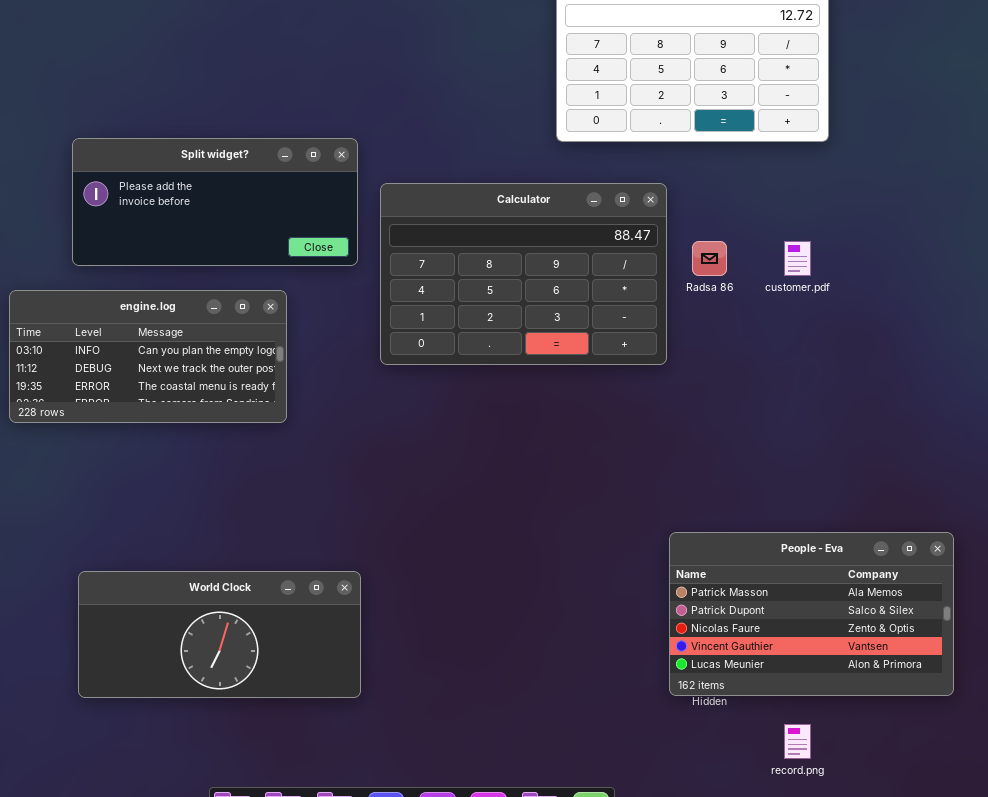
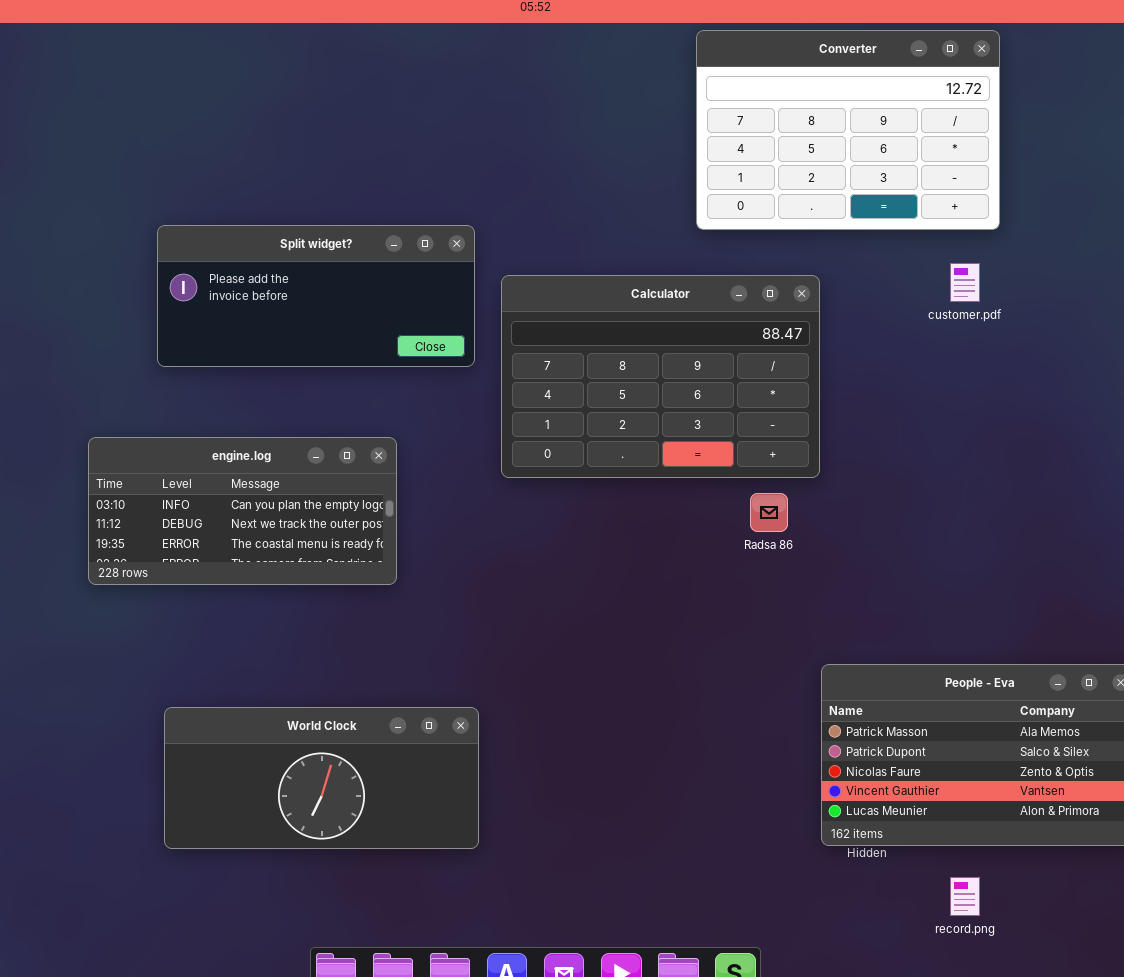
Radsa 86: [692,241,727,276] -> [750,493,788,532], moved
customer.pdf: [784,241,811,276] -> [950,263,980,302], moved
engine.log: [9,290,287,423] -> [88,437,397,585], moved

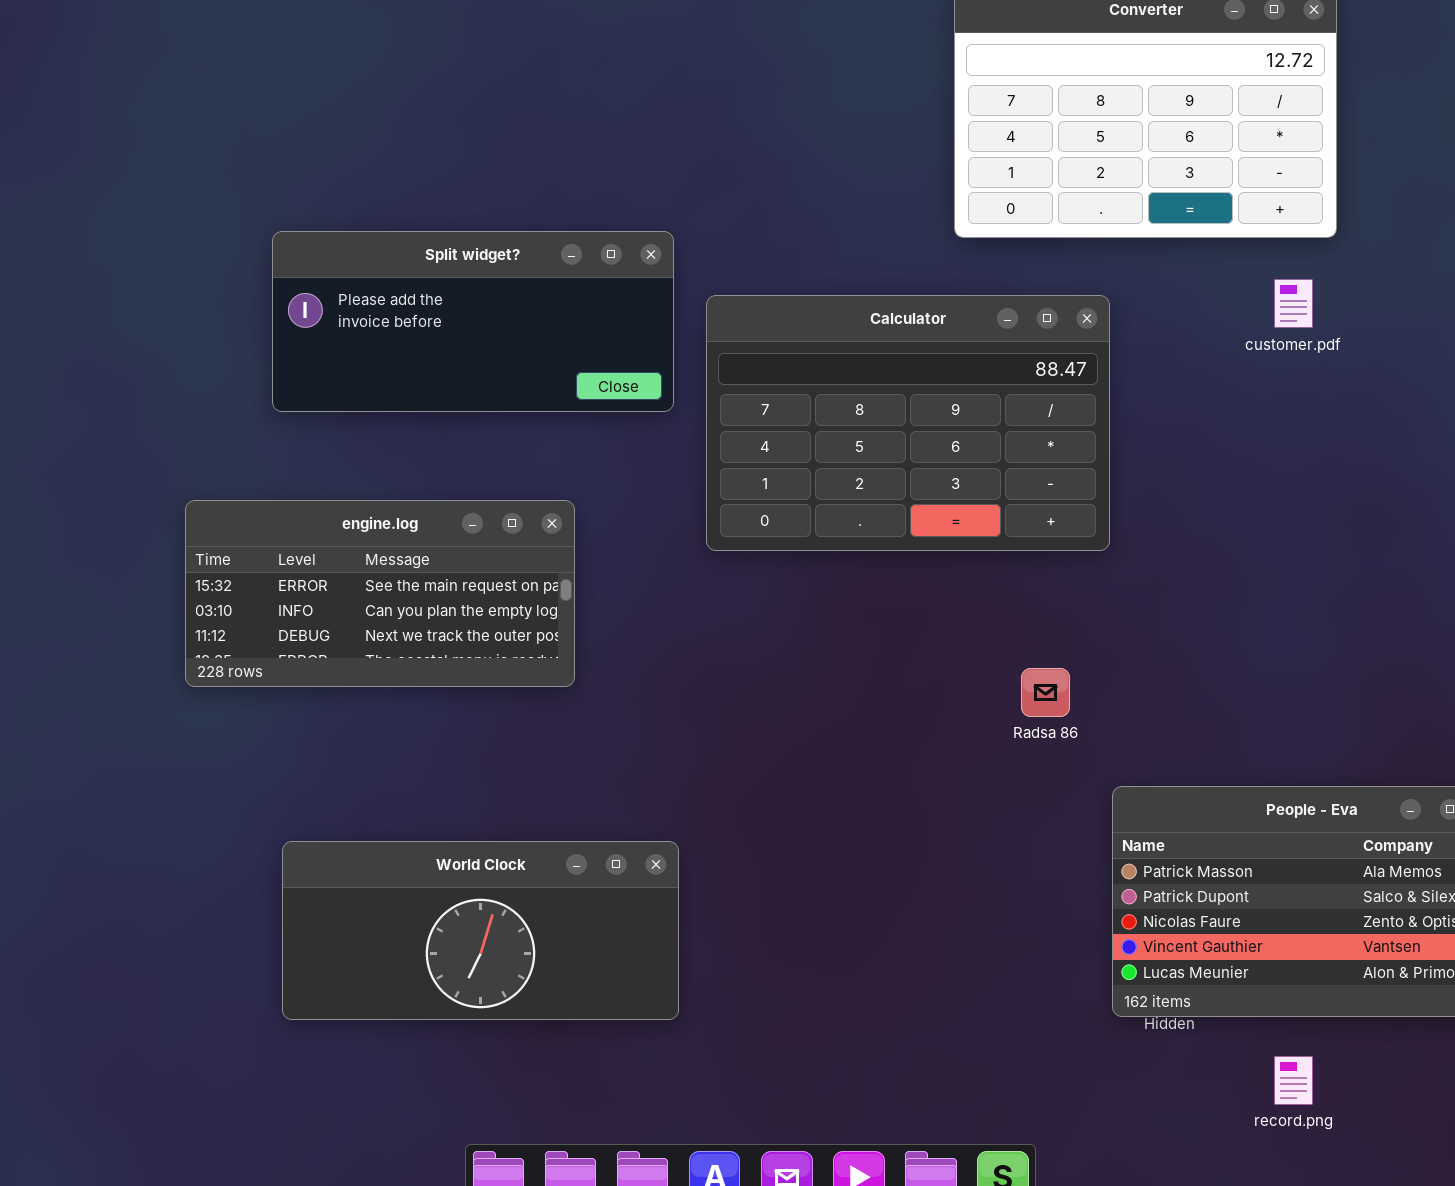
engine.log: [88,437,397,585] -> [185,500,575,687], scrolled up 1 row
Radsa 86: [750,493,788,532] -> [1021,668,1070,717], moved

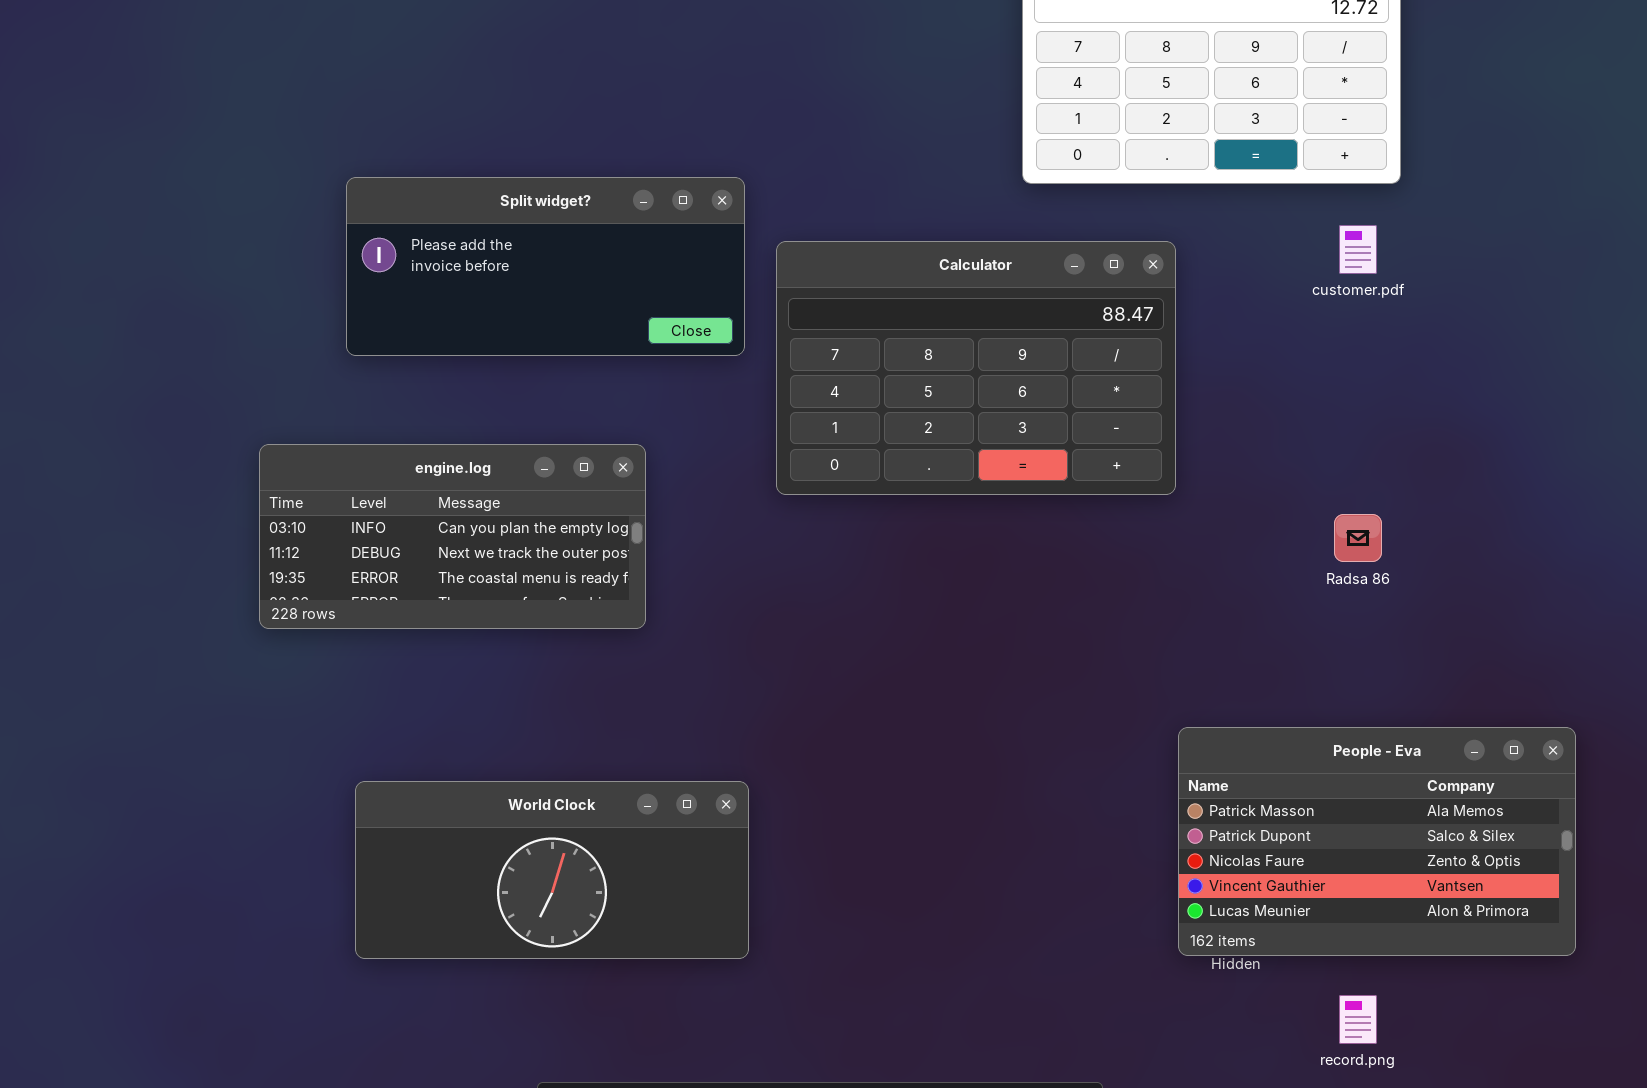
engine.log: [185,500,575,687] -> [259,444,646,629], scrolled down 1 row
Radsa 86: [1021,668,1070,717] -> [1334,514,1382,562], moved

